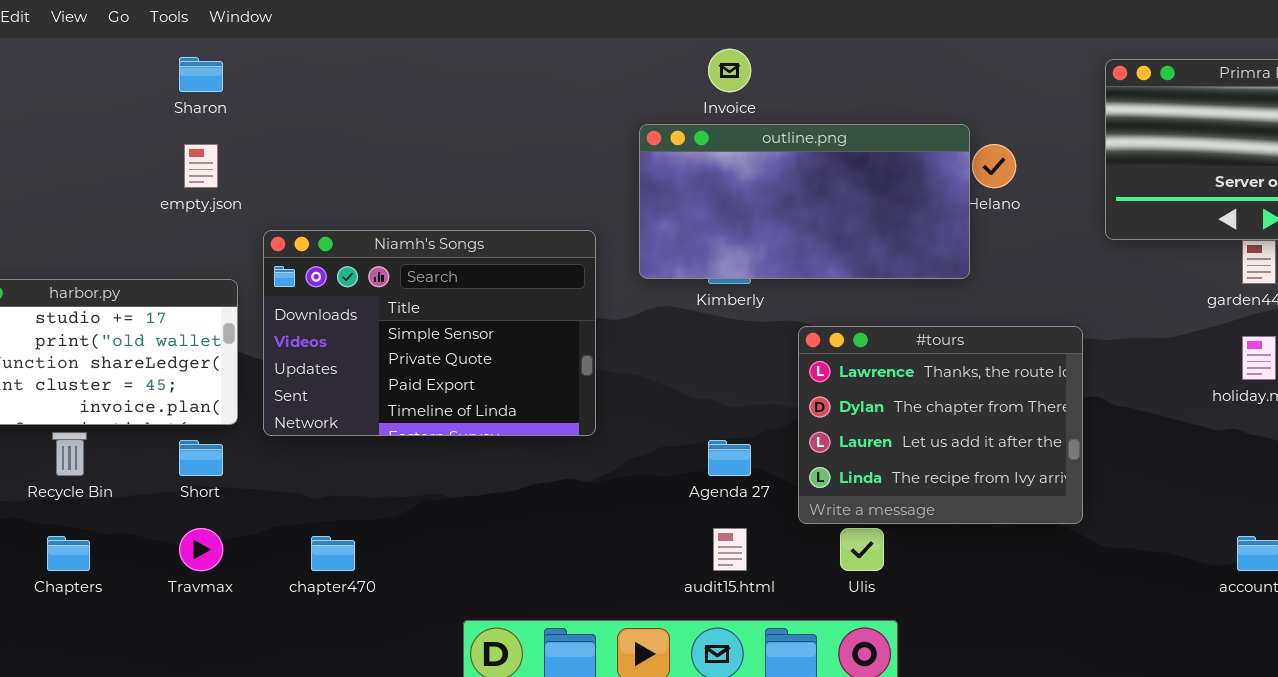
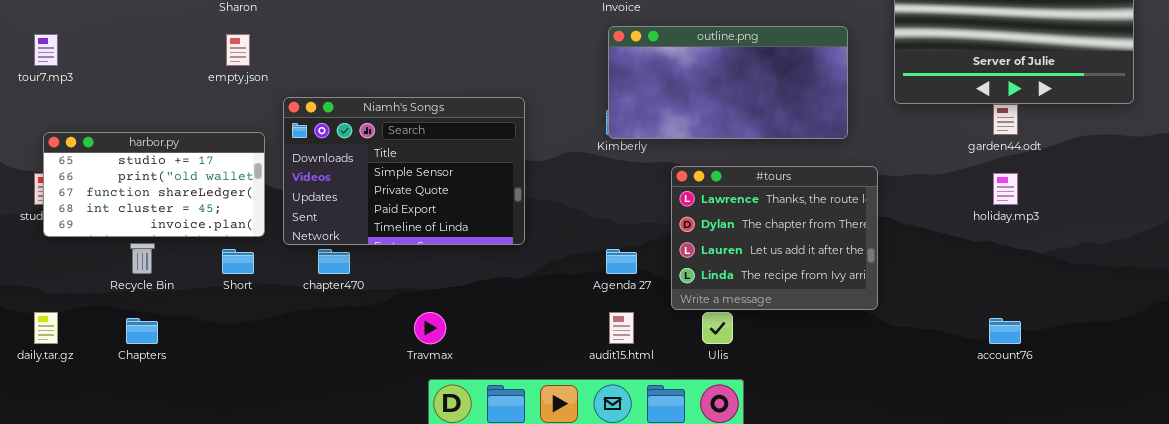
outline.png: [639,124,970,279] -> [608,26,848,139], moved
Travmax: [179,528,223,571] -> [414,312,446,344], moved
chapter470: [311,536,355,571] -> [318,249,350,274], moved

